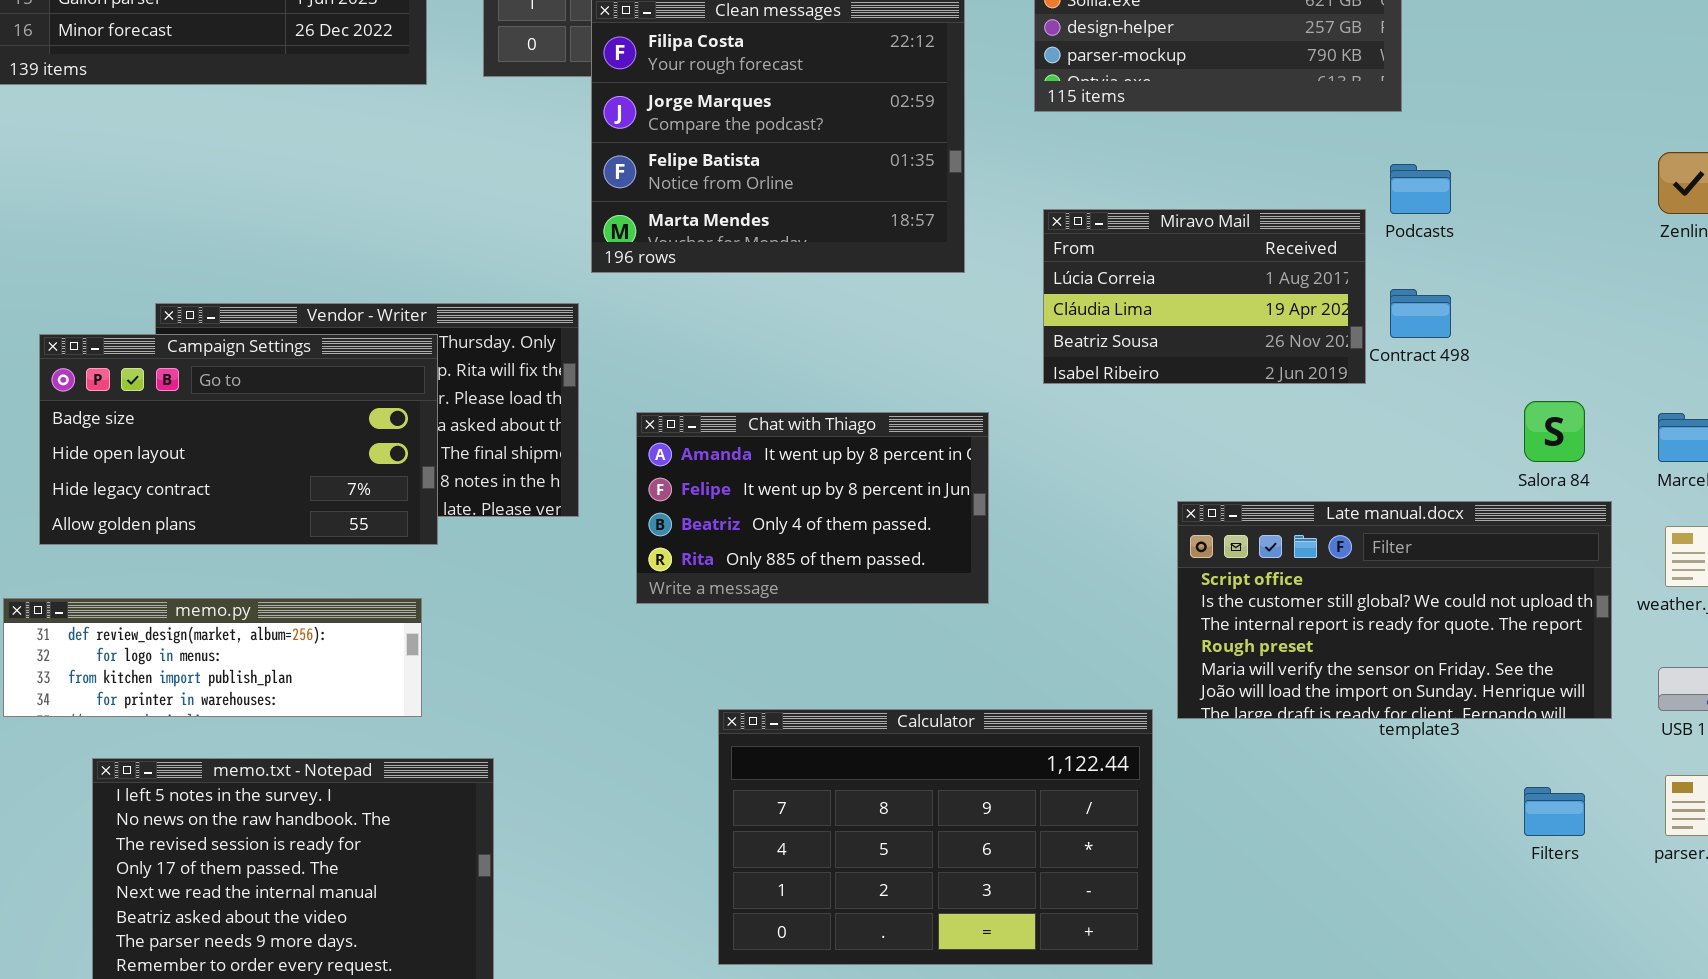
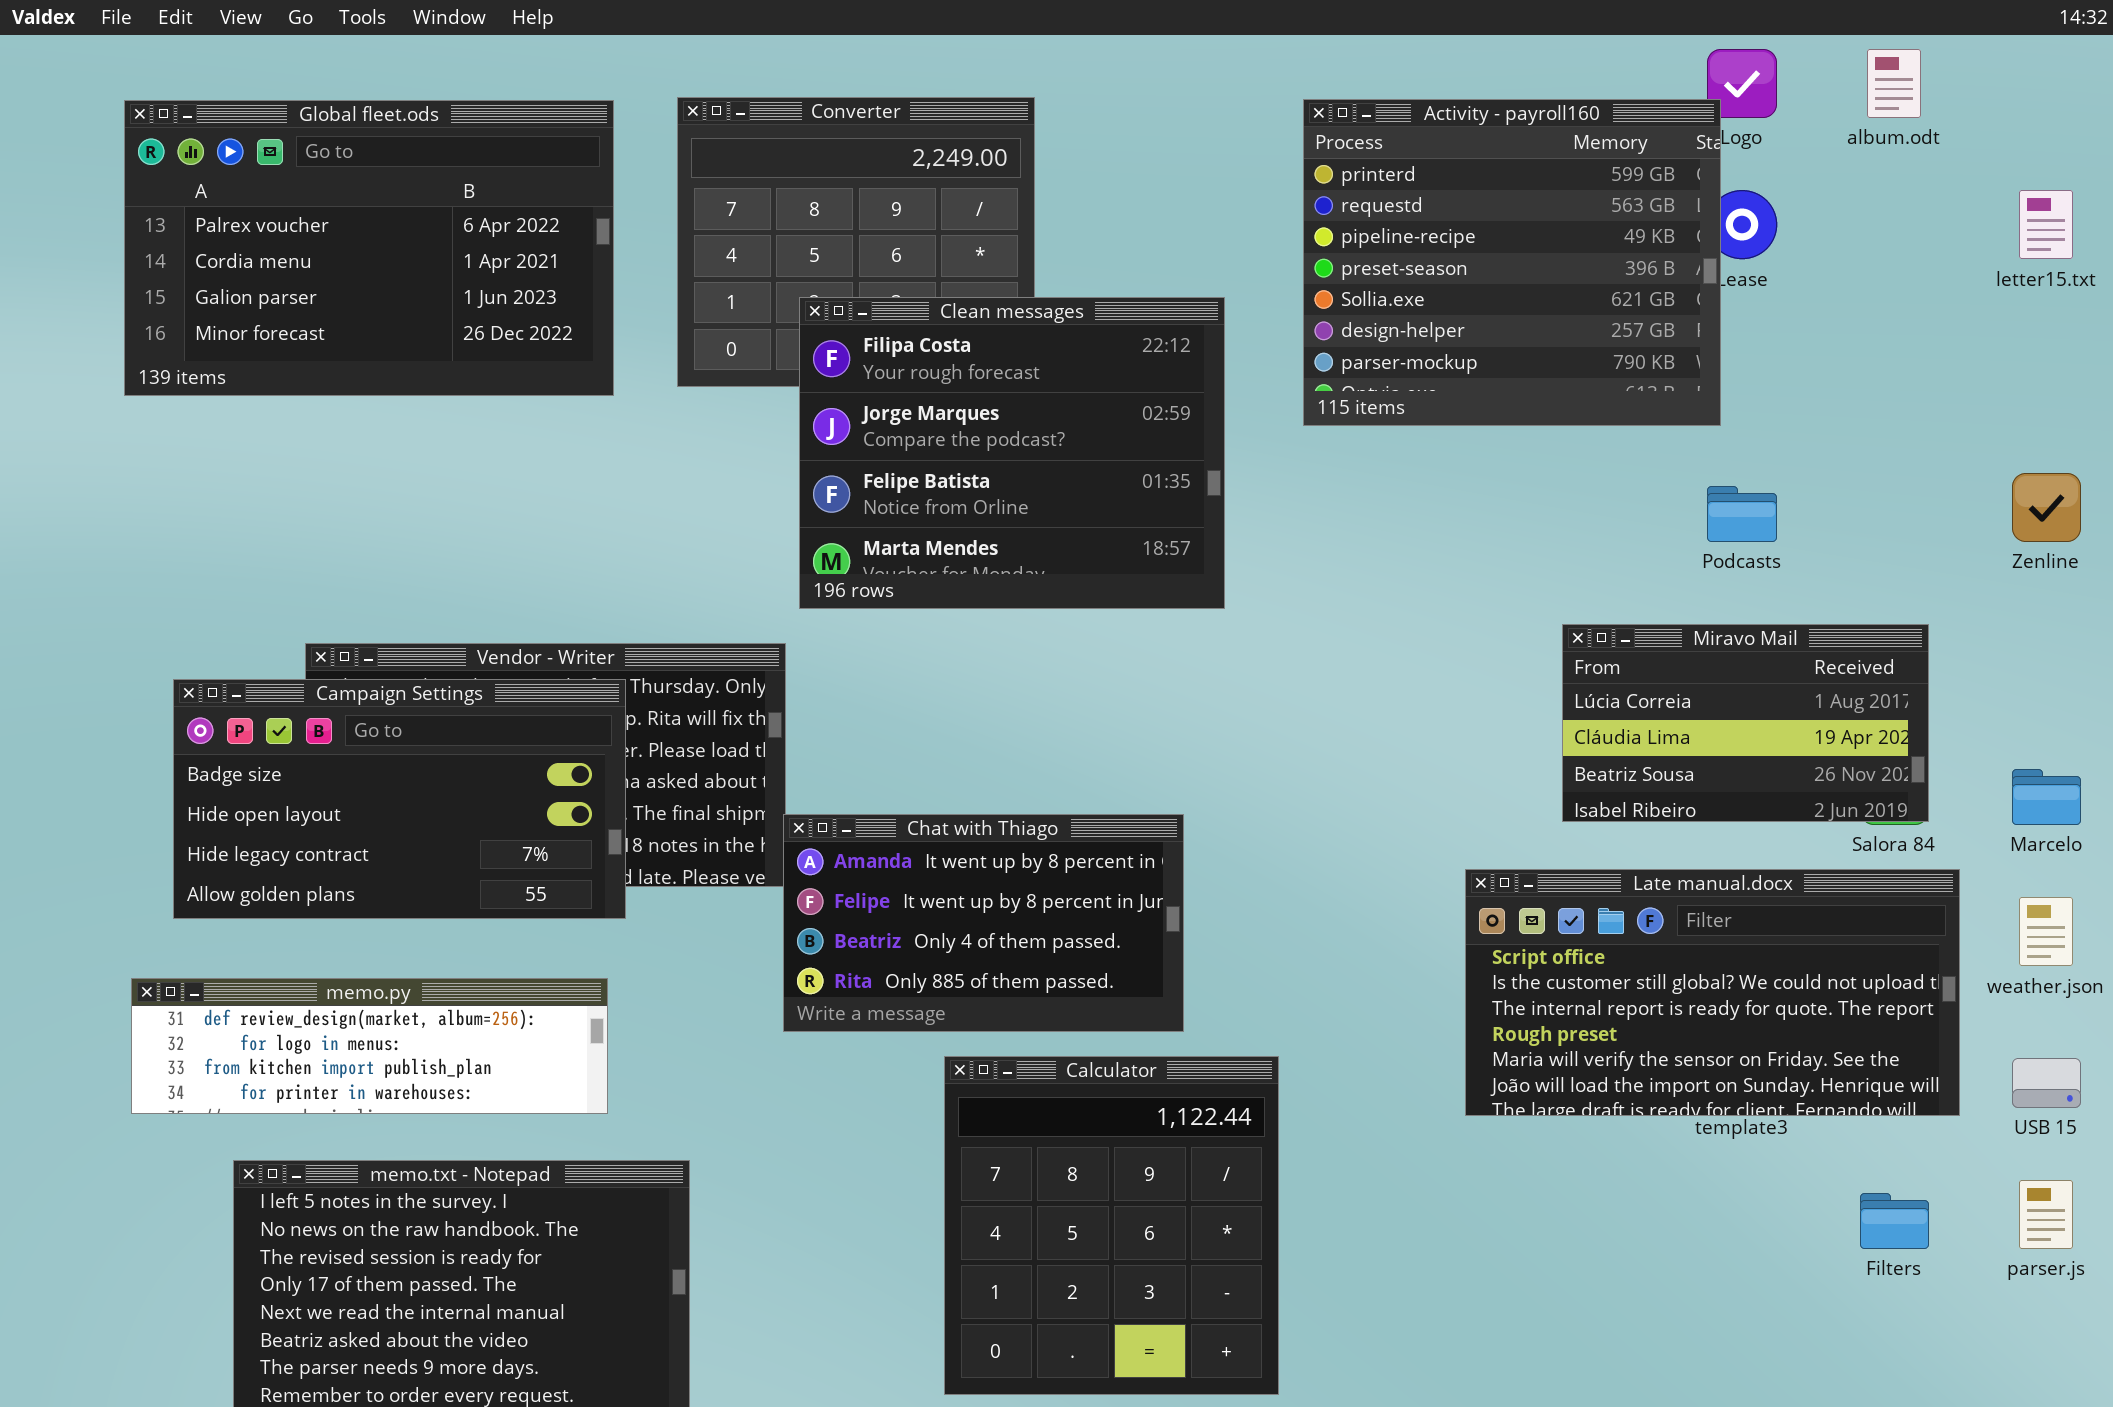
Miravo Mail: [1043,209,1366,384] -> [1562,624,1929,822], moved
Chat with Thiago: [636,412,989,604] -> [783,814,1184,1032], moved
Calculator: [718,709,1153,965] -> [944,1056,1279,1395], resized

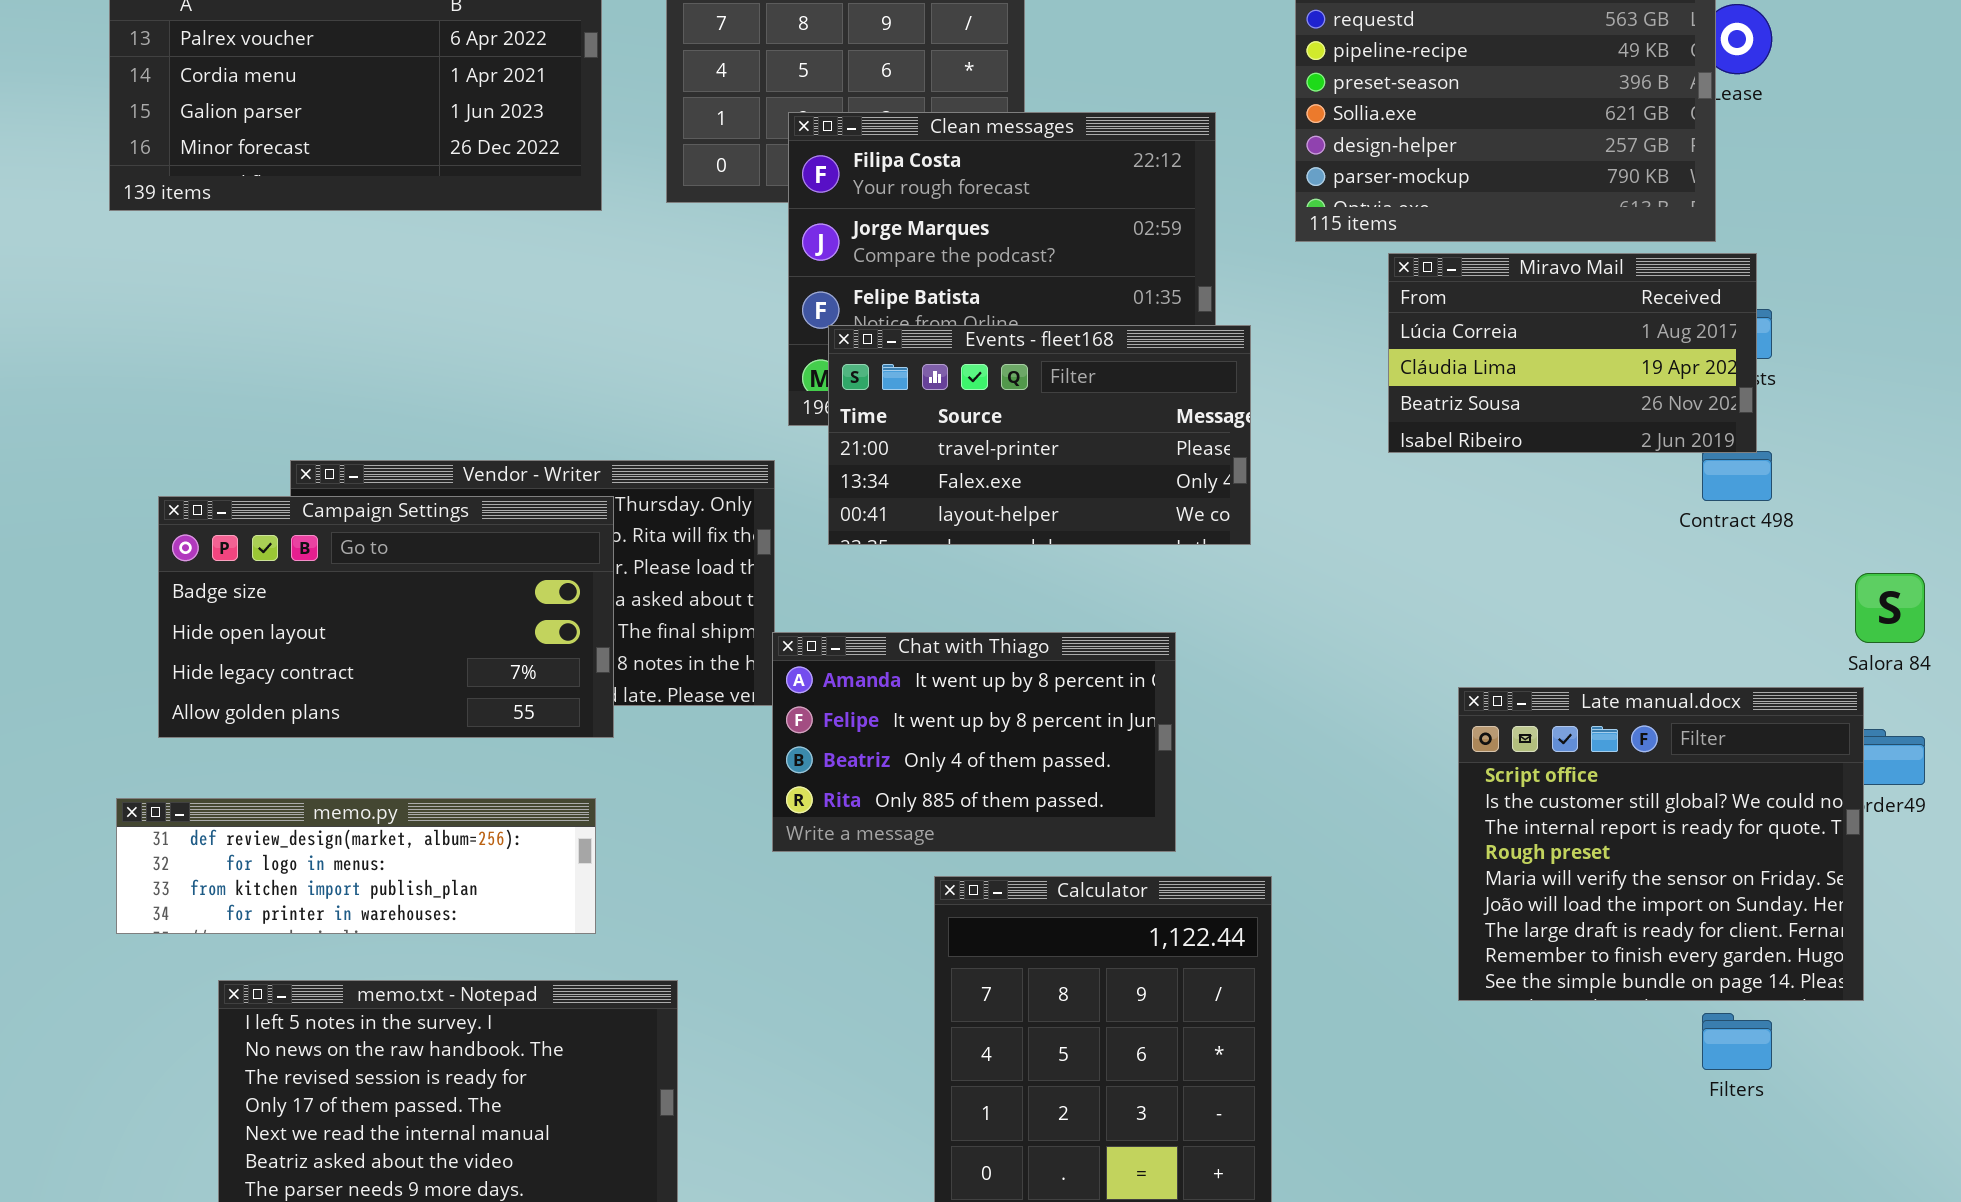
Events - fleet168: none -> [828,325,1251,545], opened
Miravo Mail: [1562,624,1929,822] -> [1388,253,1757,453], moved
Late manual.docx: [1465,869,1960,1116] -> [1458,687,1864,1001], resized
Filters: [1860,1193,1929,1249] -> [1702,1013,1772,1070], moved

